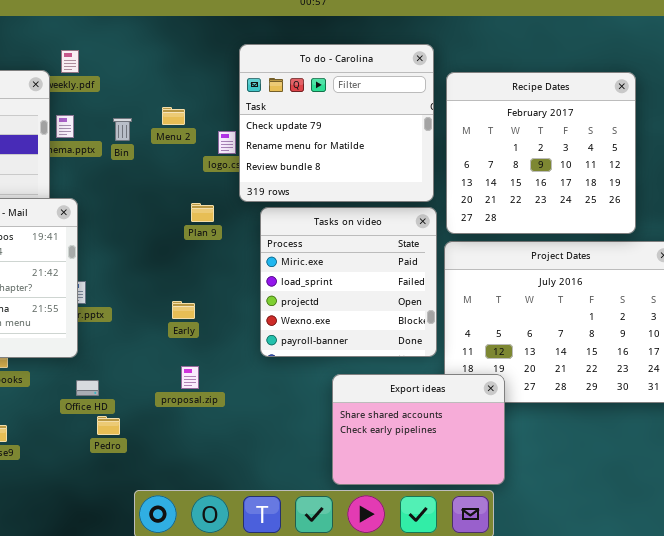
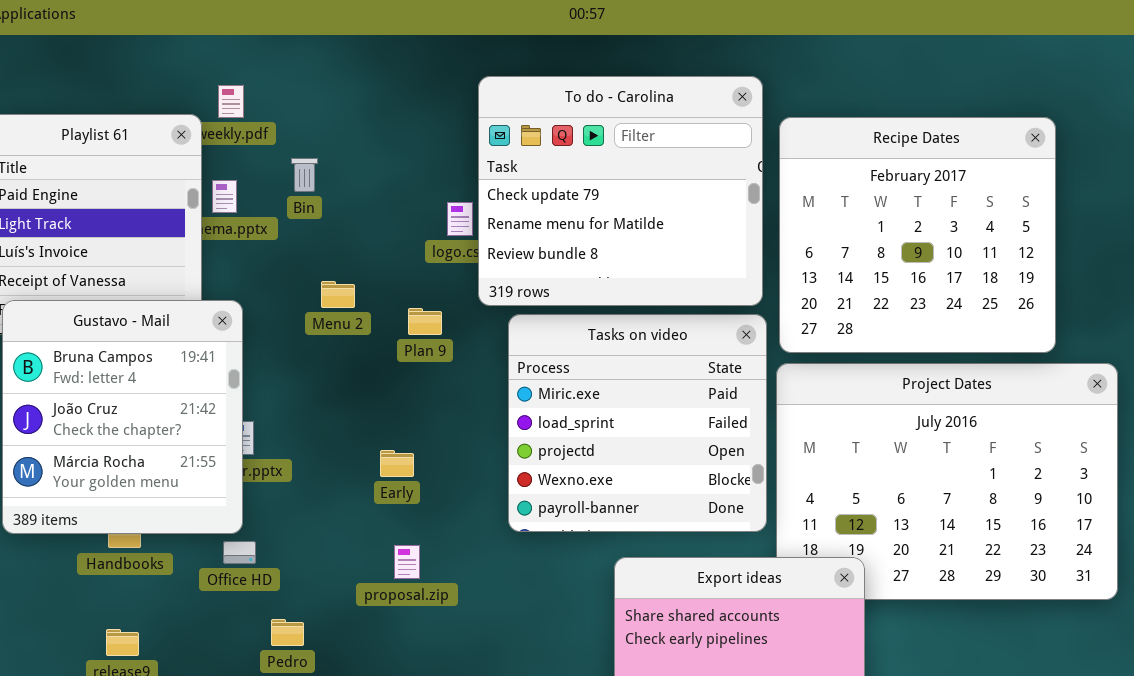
Menu 2: [162,107,185,125] -> [321,281,355,308], moved
Bin: [113,118,132,141] -> [291,158,318,192], moved
Office HD: [76,380,99,396] -> [223,541,256,564], moved

